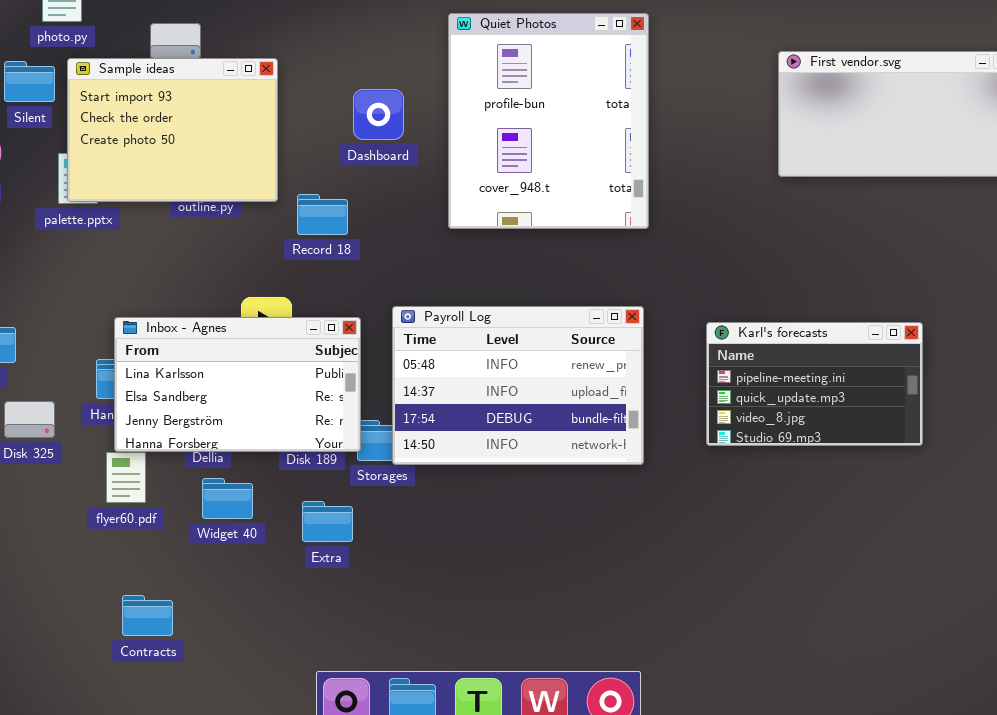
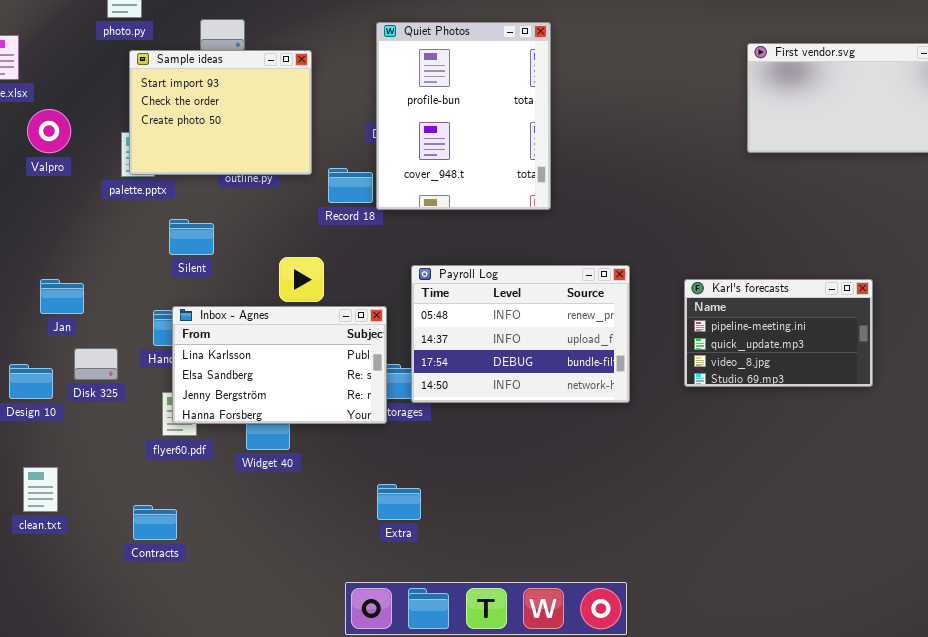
Quiet Photos: [448,13,649,229] -> [376,22,551,210], moved
Silent: [4,61,55,102] -> [169,219,214,255], moved
Inbox - Agnes: [114,317,361,452] -> [172,306,387,424], moved
Extra: [302,501,353,542] -> [377,484,421,520], moved
Contracts: [122,595,173,636] -> [133,505,177,540], moved

